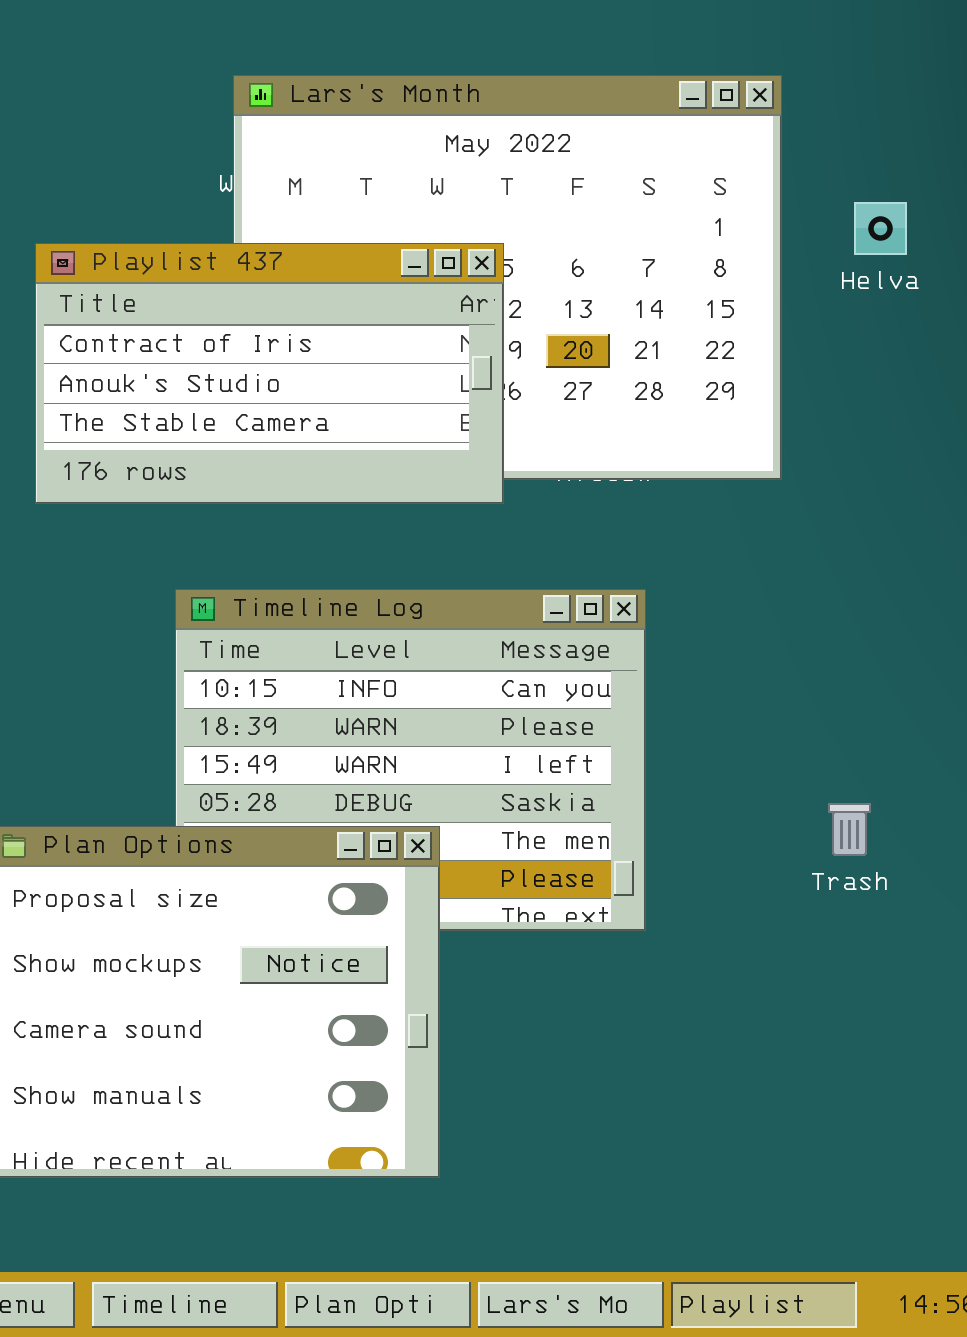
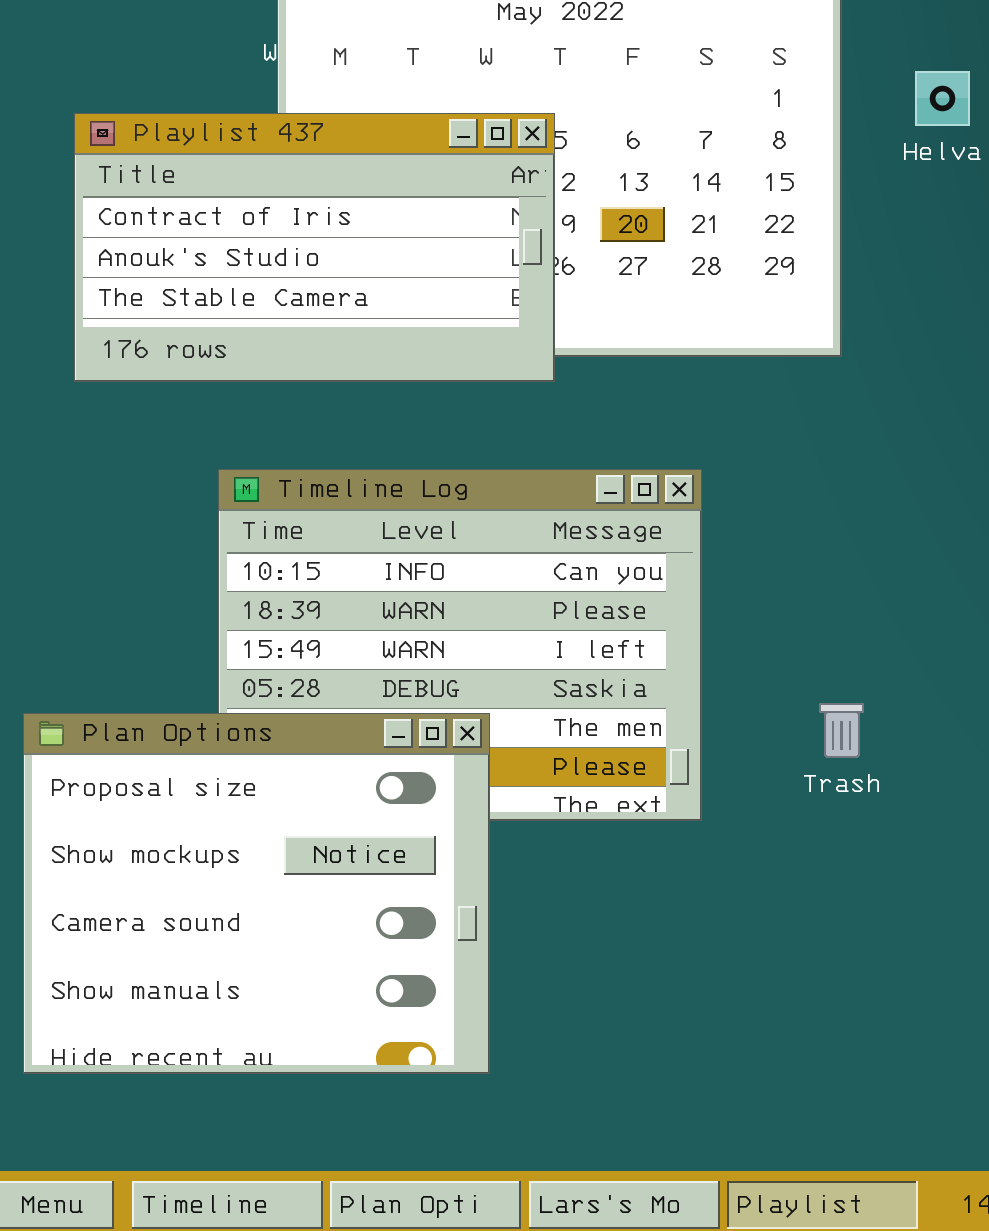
Trash: [828,803,871,856] -> [819,703,864,758], moved

